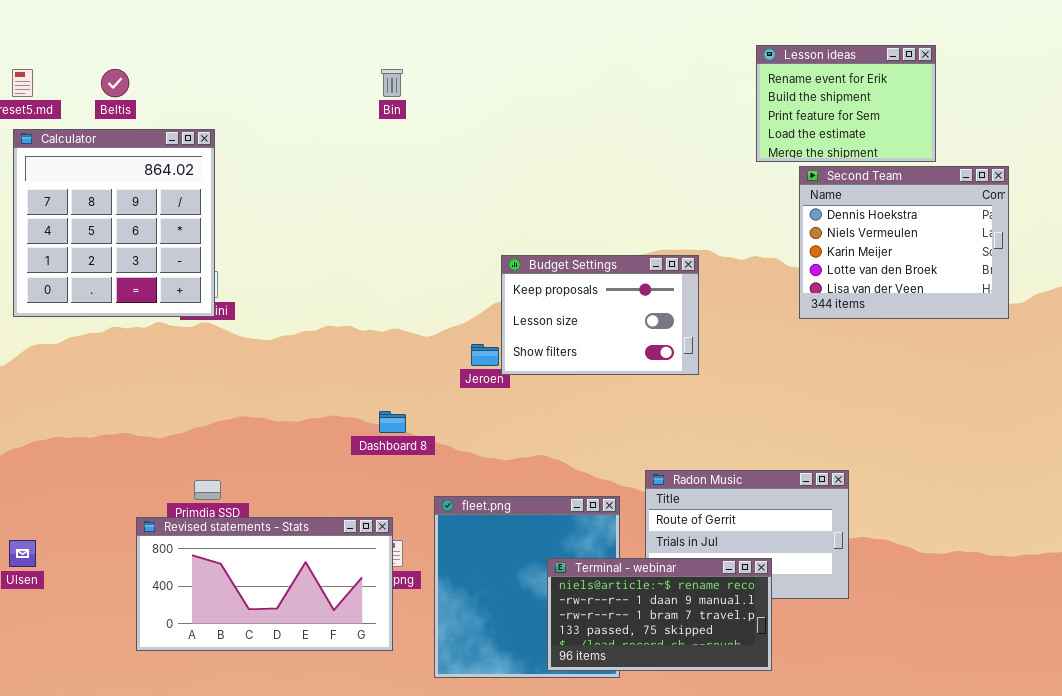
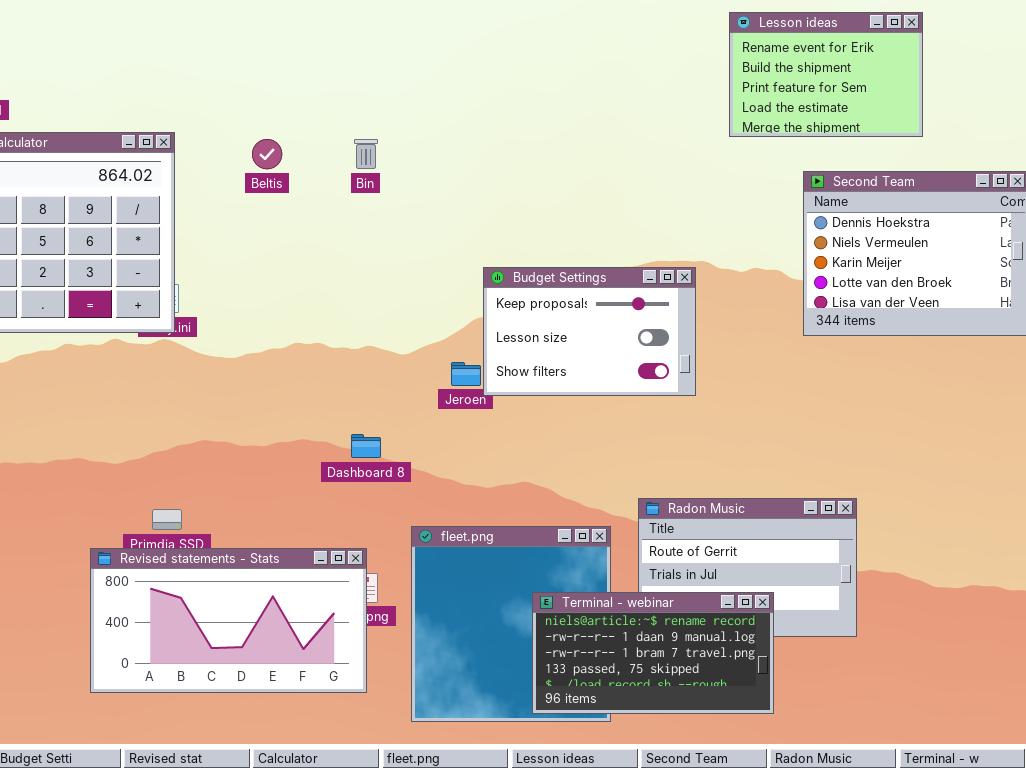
Lesson ideas: [756,45,936,162] -> [729,12,923,137], moved
Beltis: [101,69,129,97] -> [252,139,282,169], moved
Bin: [381,69,403,97] -> [354,139,378,169], moved

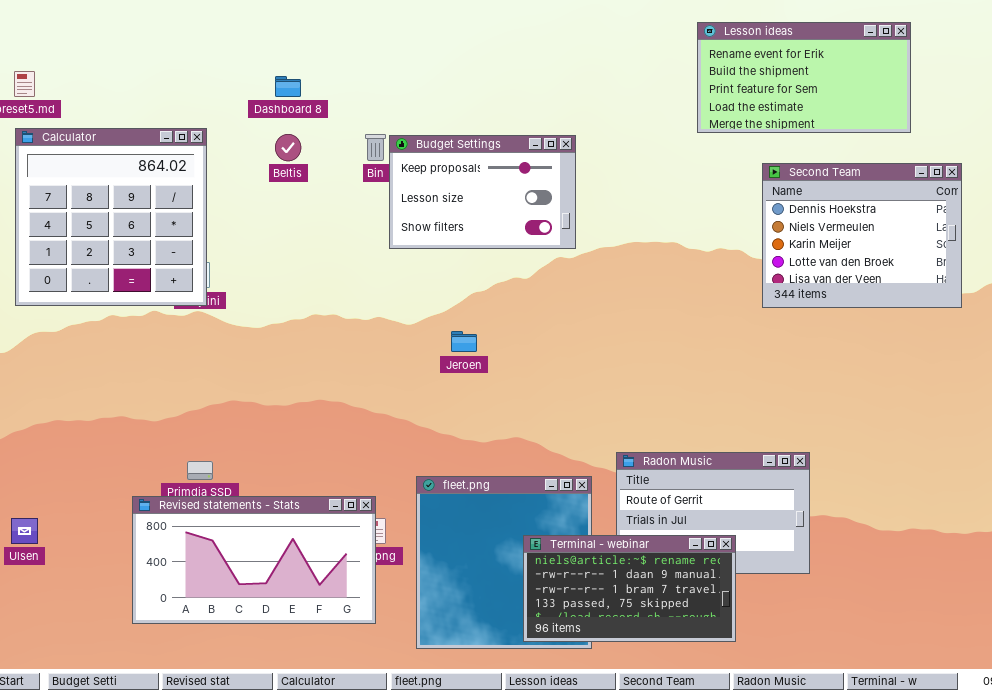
Lesson ideas: [729,12,923,137] -> [697,22,911,133], resized
Budget Settings: [483,267,696,396] -> [389,135,576,249], moved
Dashboard 8: [351,434,381,458] -> [275,76,301,97], moved

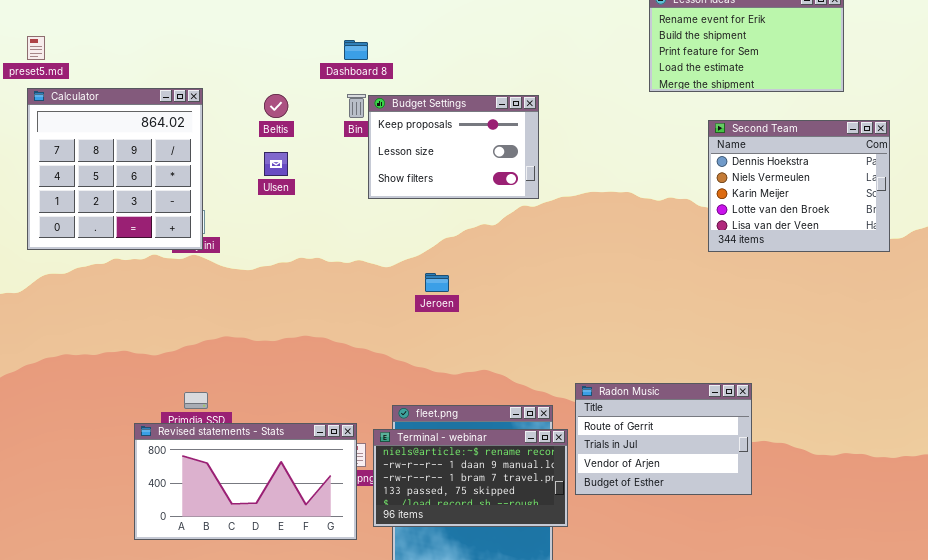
Dashboard 8: [275,76,301,97] -> [344,40,368,60], moved
Ulsen: [11,518,38,544] -> [264,152,288,176], moved
Terminal - webinar: [523,535,736,642] -> [373,429,568,527], moved

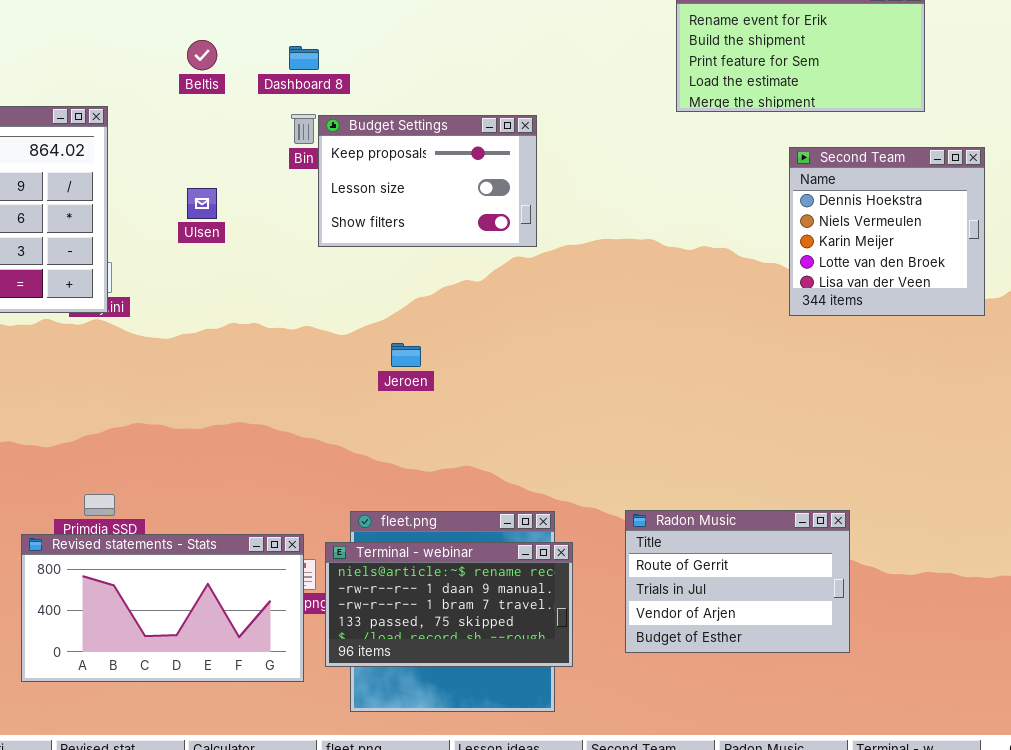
Beltis: [264,94,288,118] -> [187,40,217,70], moved
Second Team: [708,120,890,252] -> [789,147,985,316], resized
Radon Music: [575,383,752,495] -> [625,510,850,653], moved

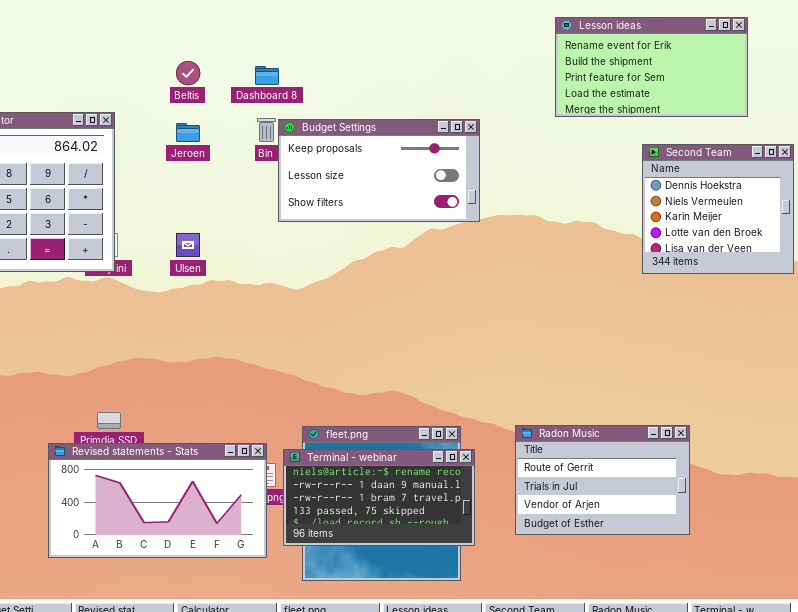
Budget Settings: [318,115,537,247] -> [278,119,480,222], resized
Ulsen: [187,188,217,219] -> [176,233,200,257], moved
Jeroen: [391,343,421,367] -> [176,123,200,142], moved

